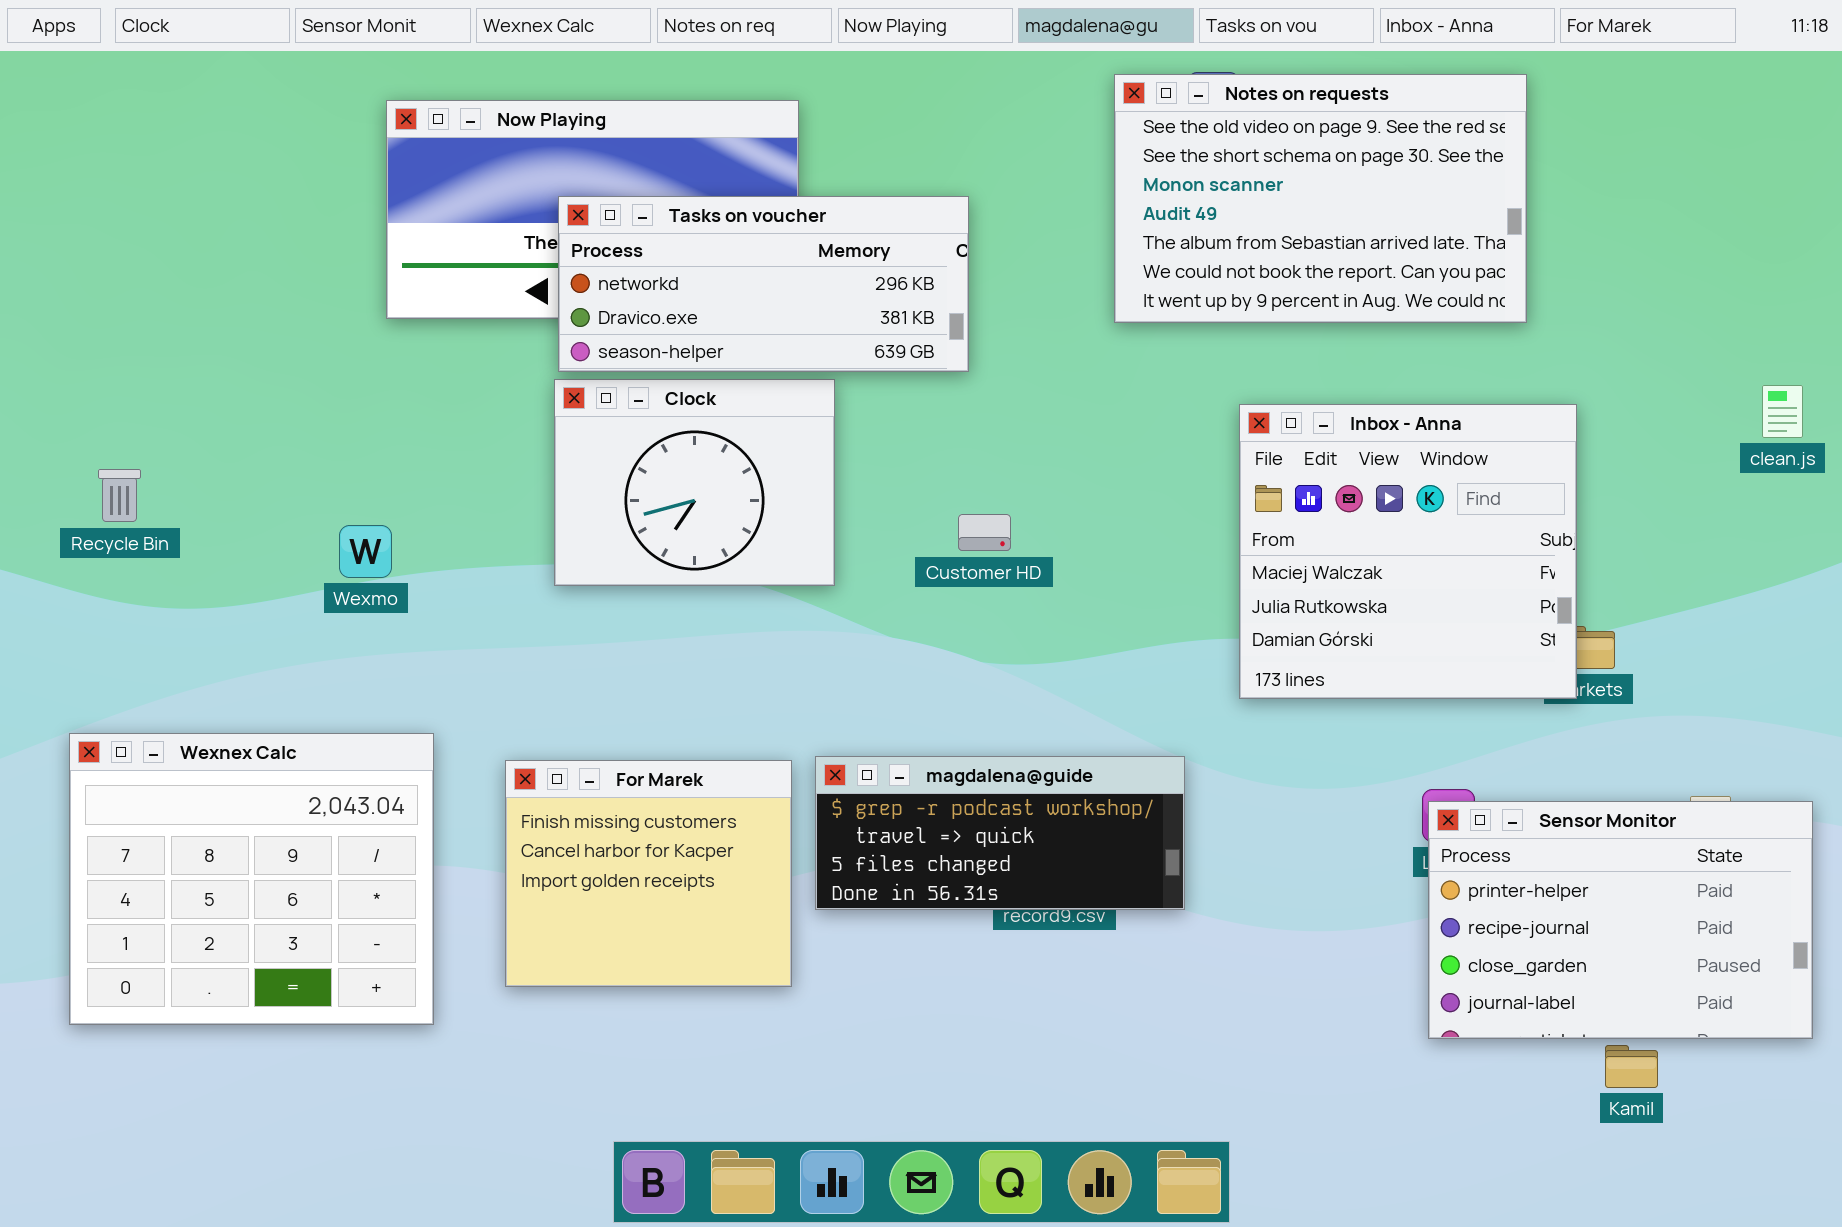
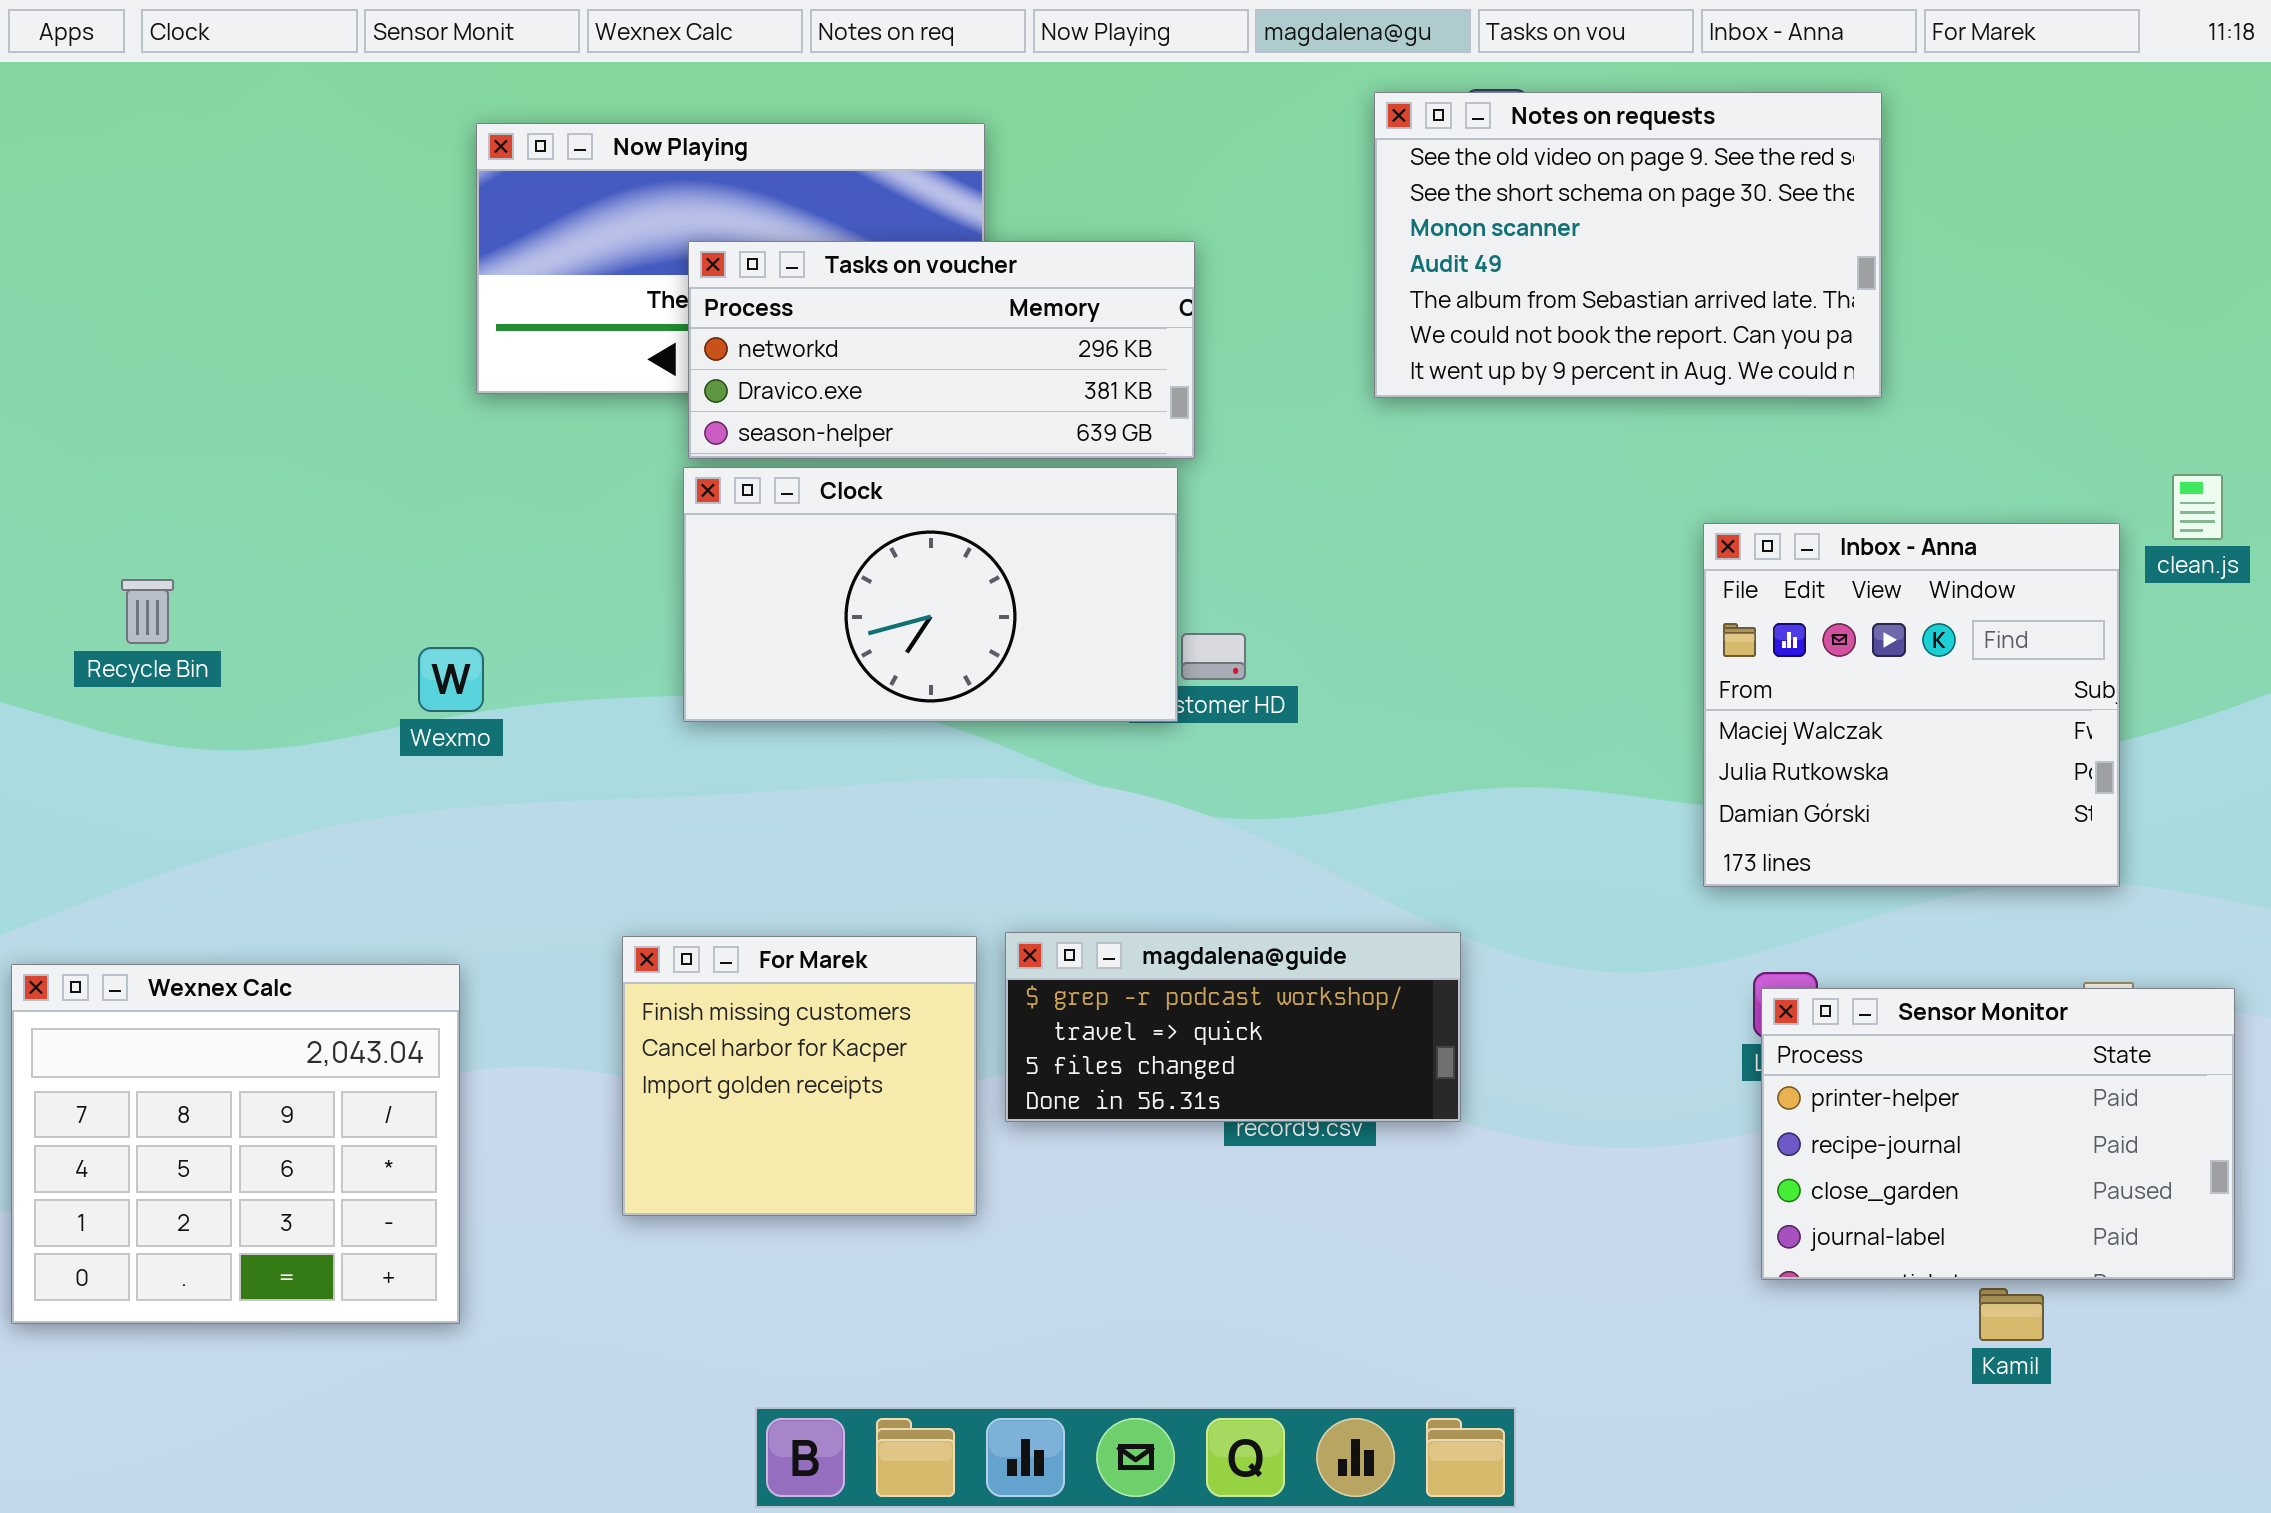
Clock: [554,379,835,586] -> [683,467,1178,722], resized
Inbox - Anna: [1239,404,1577,699] -> [1703,523,2120,887], moved
Wexnex Calc: [69,733,434,1025] -> [11,964,460,1324], moved

